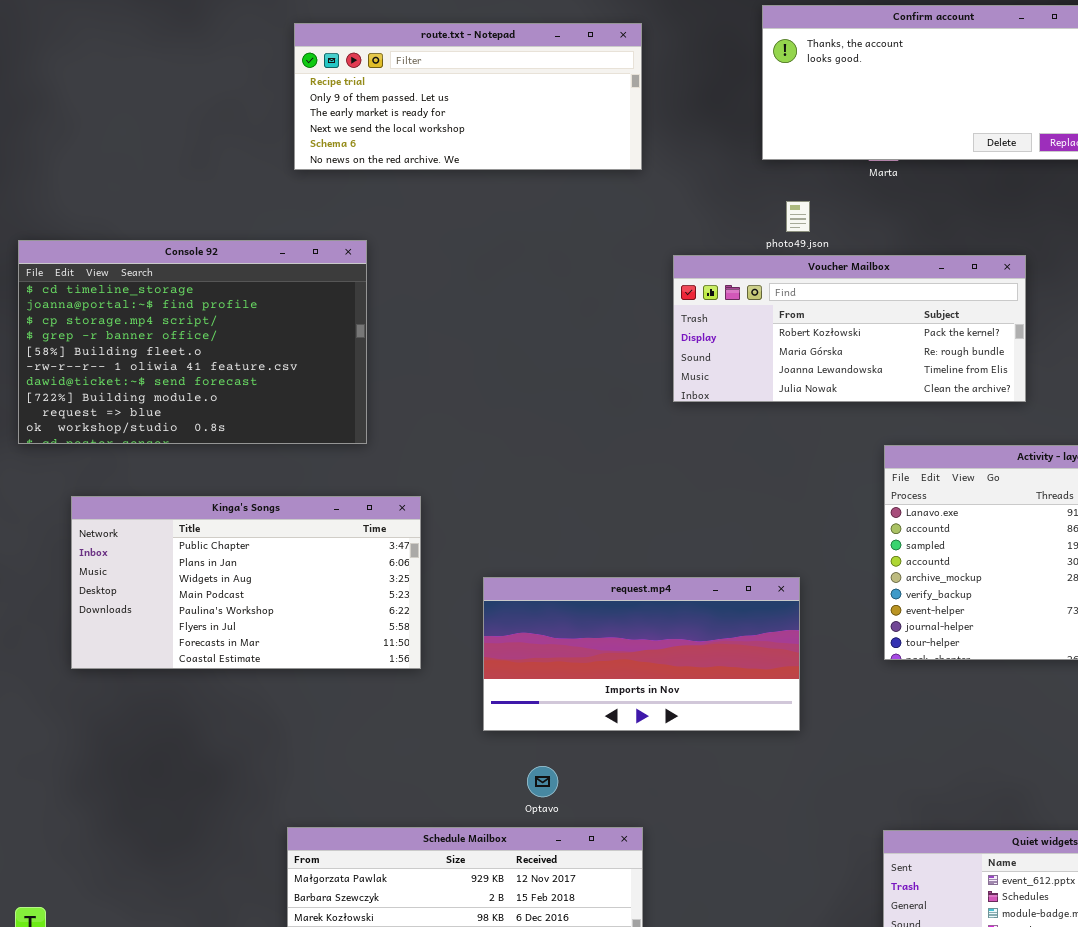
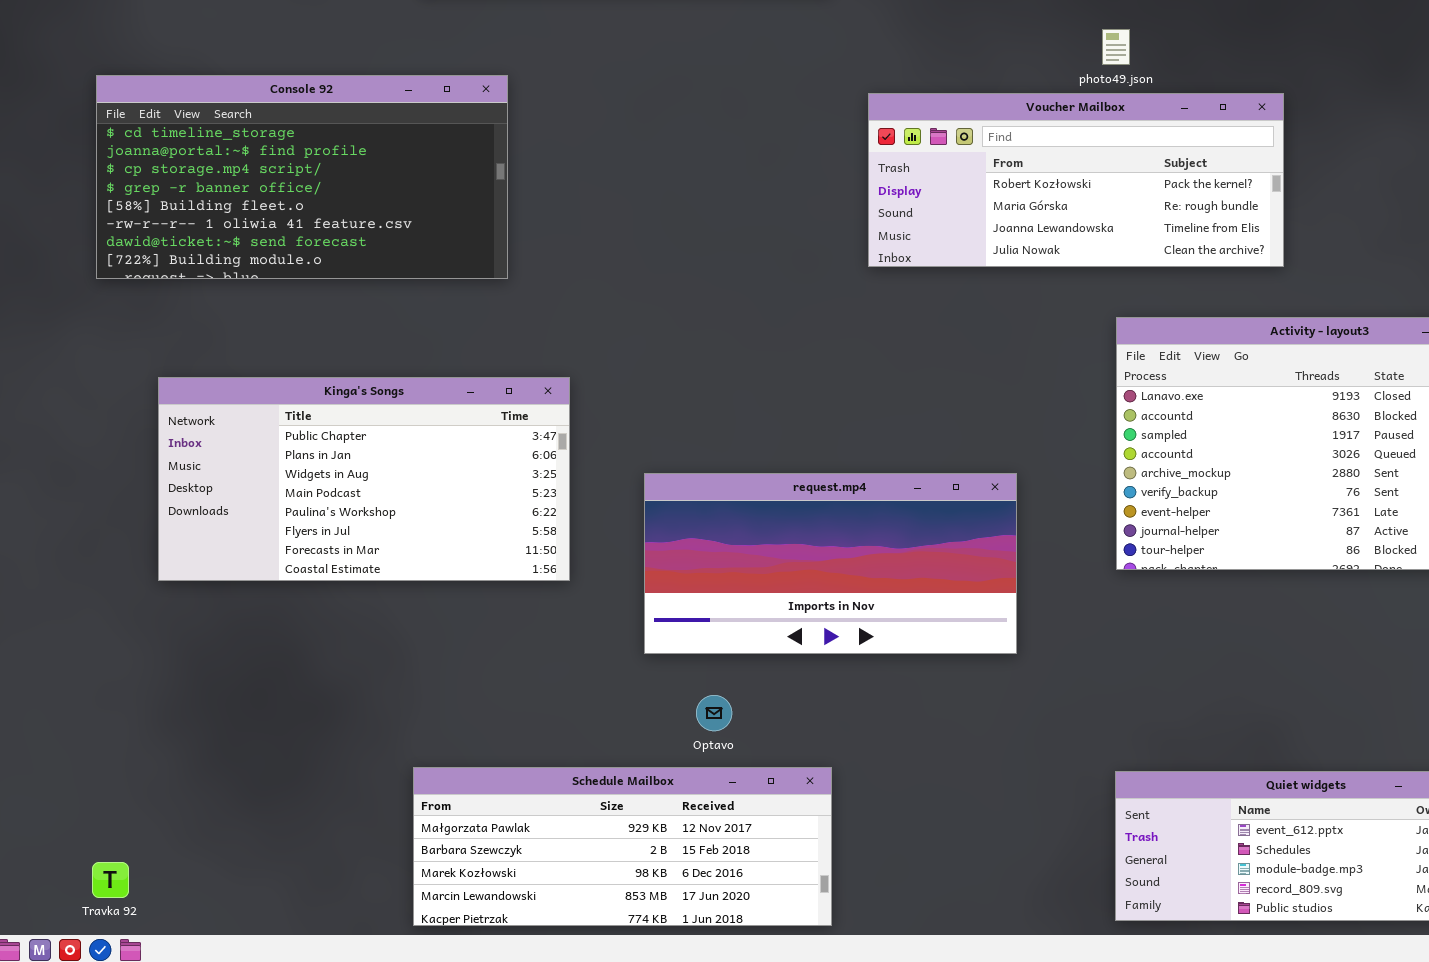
photo49.json: [786,201,810,232] -> [1102,29,1130,65], moved
Console 92: [18,240,367,444] -> [96,75,508,279], resized

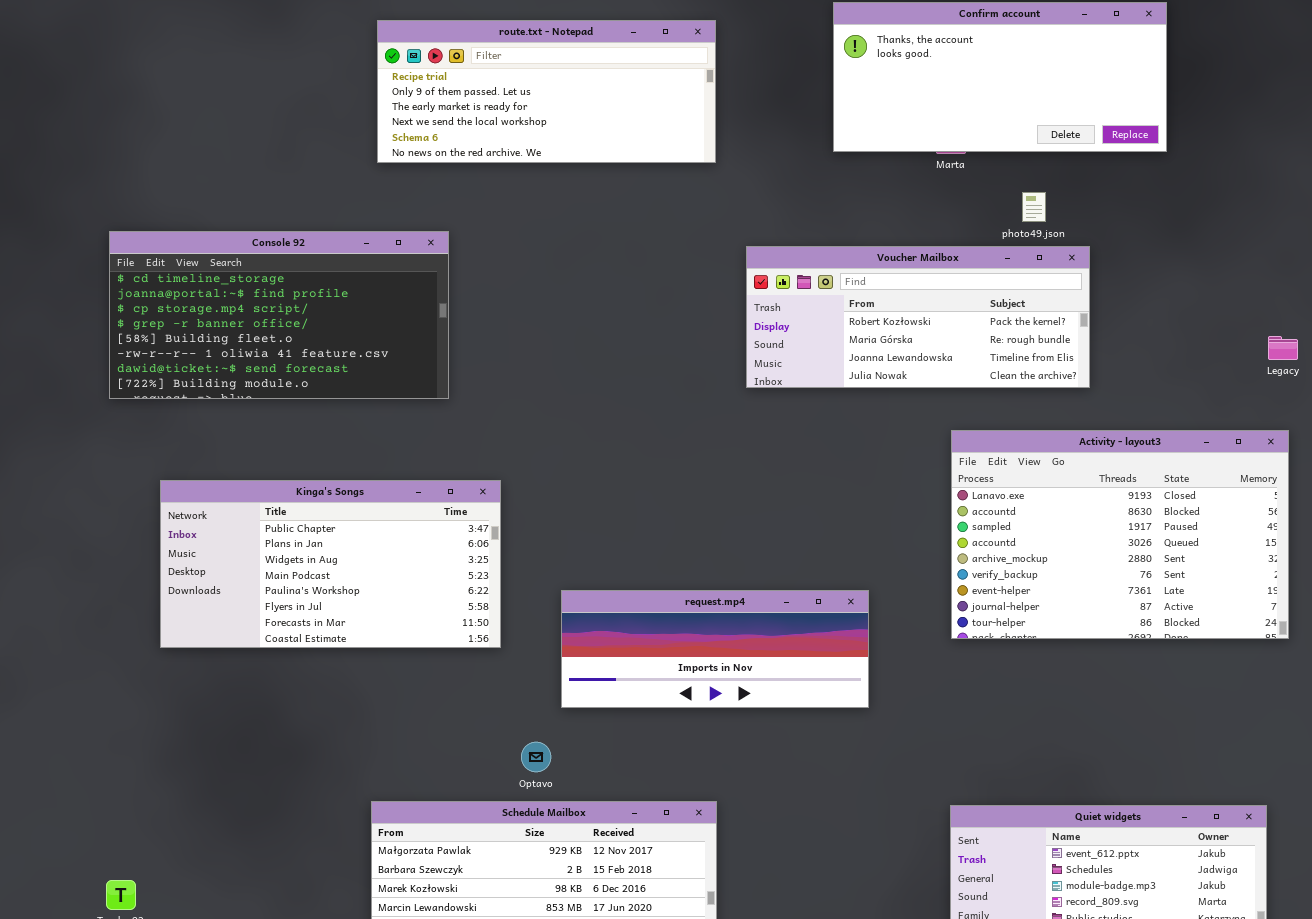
photo49.json: [1102,29,1130,65] -> [1022,192,1046,222], moved
request.mp4: [644,473,1017,654] -> [561,590,869,708], resized
Optavo: [696,695,732,731] -> [521,742,551,772], moved

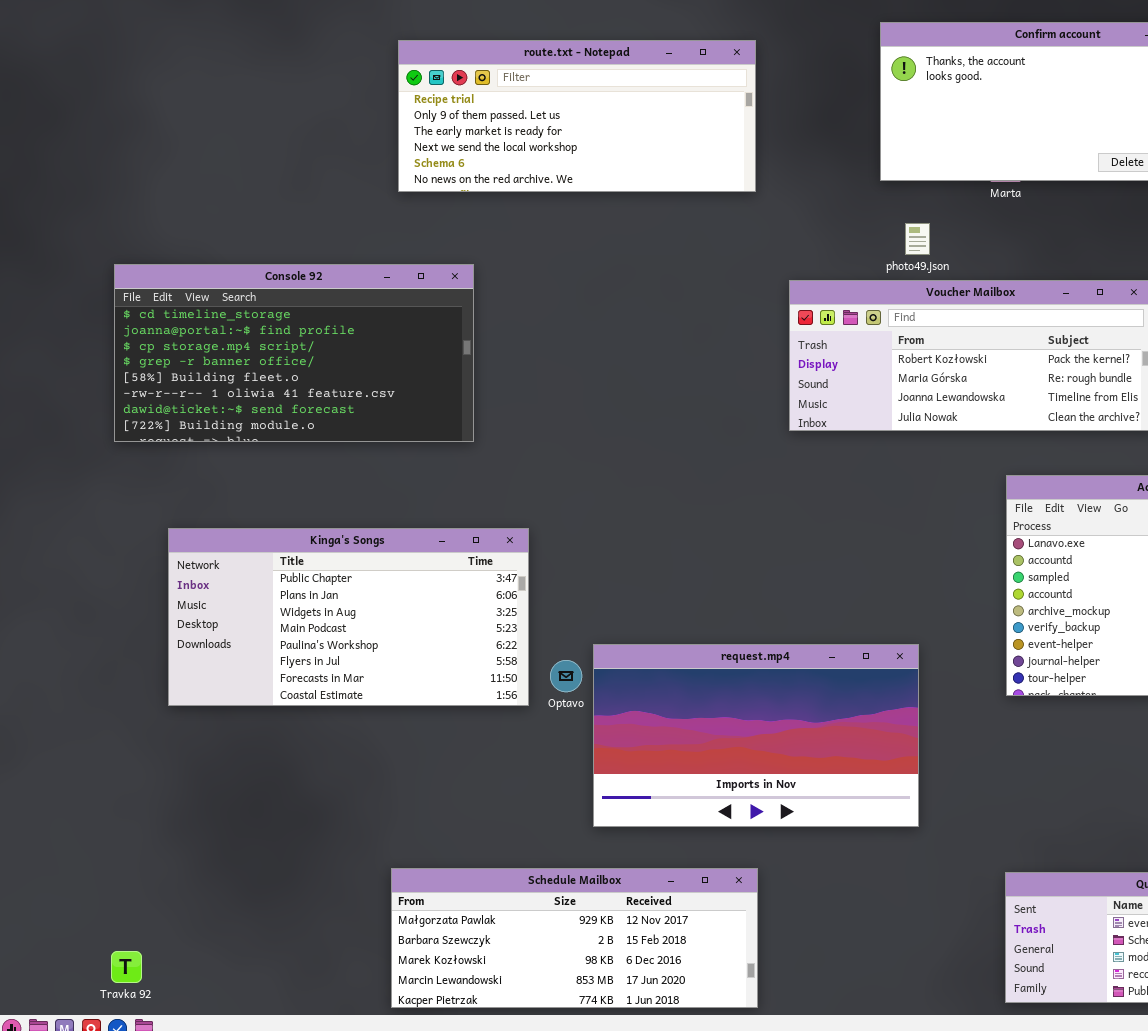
photo49.json: [1022,192,1046,222] -> [905,223,930,255], moved
request.mp4: [561,590,869,708] -> [593,644,919,827], resized
Optavo: [521,742,551,772] -> [550,660,582,692], moved

